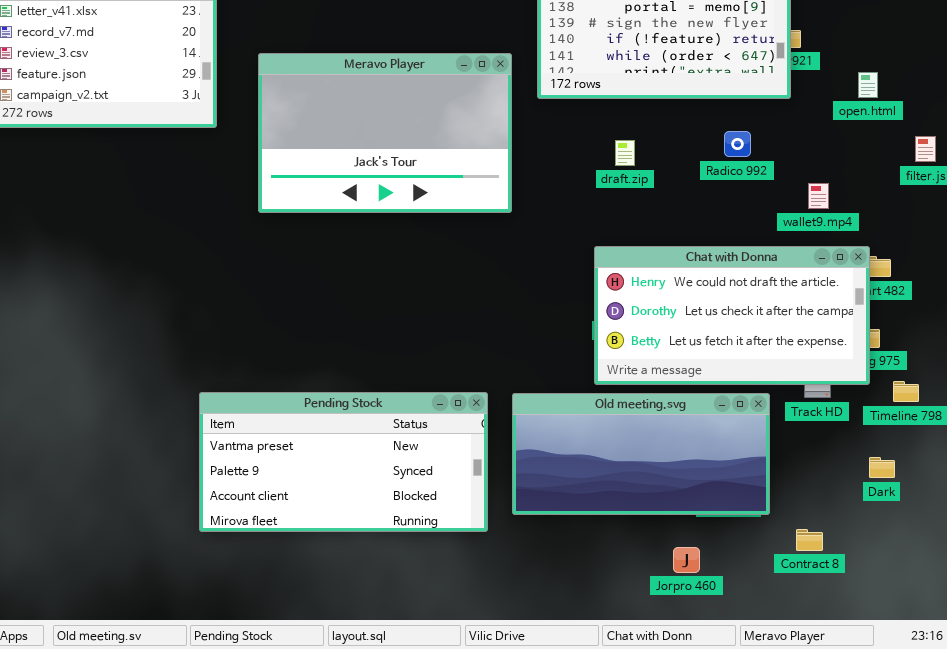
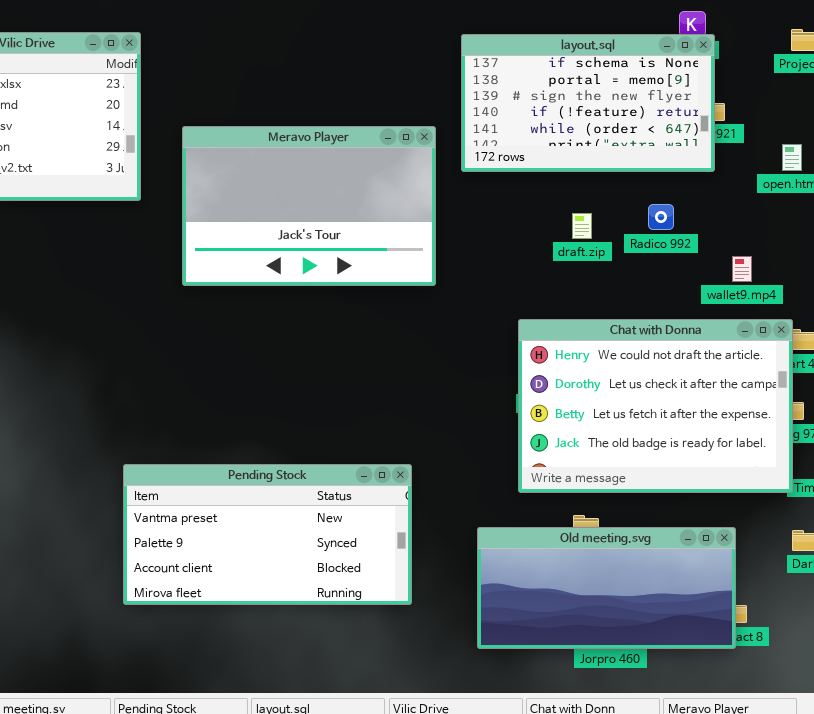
draft.zip: [615,140,635,166] -> [572,213,592,239], moved
Chat with Donna: [594,246,870,385] -> [518,319,793,493], resized
Old meeting.svg: [512,393,770,515] -> [477,527,736,649], moved

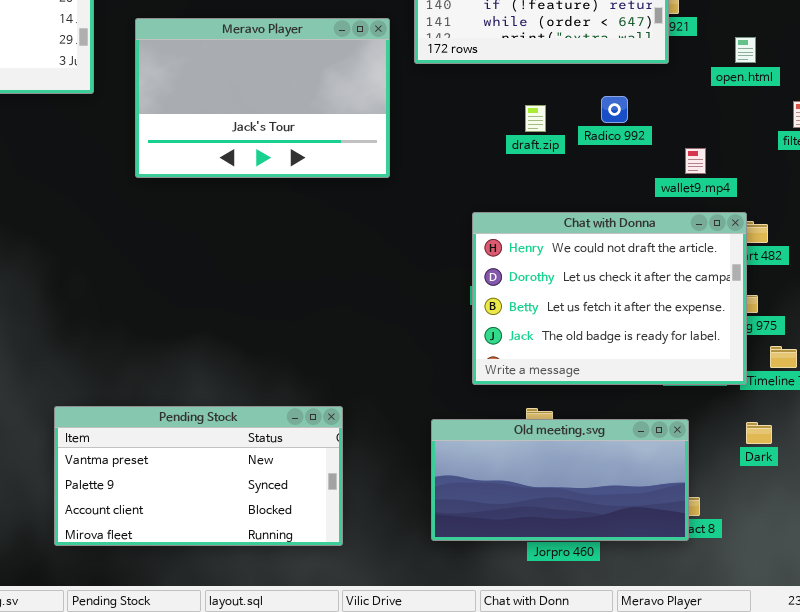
Pending Stock: [123,464,412,605] -> [54,406,343,546], moved

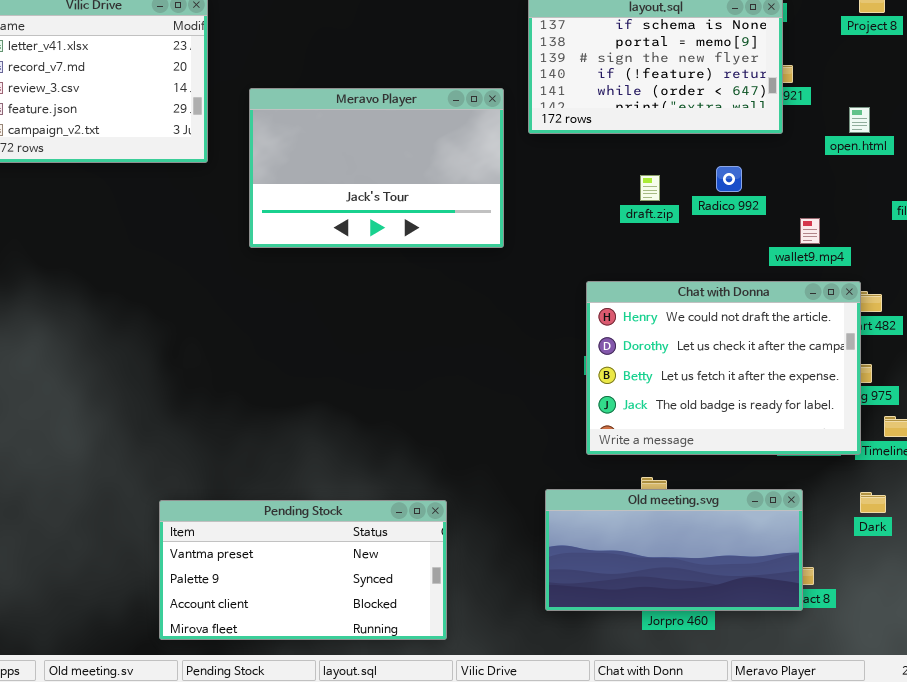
Pending Stock: [54,406,343,546] -> [159,500,447,640], moved

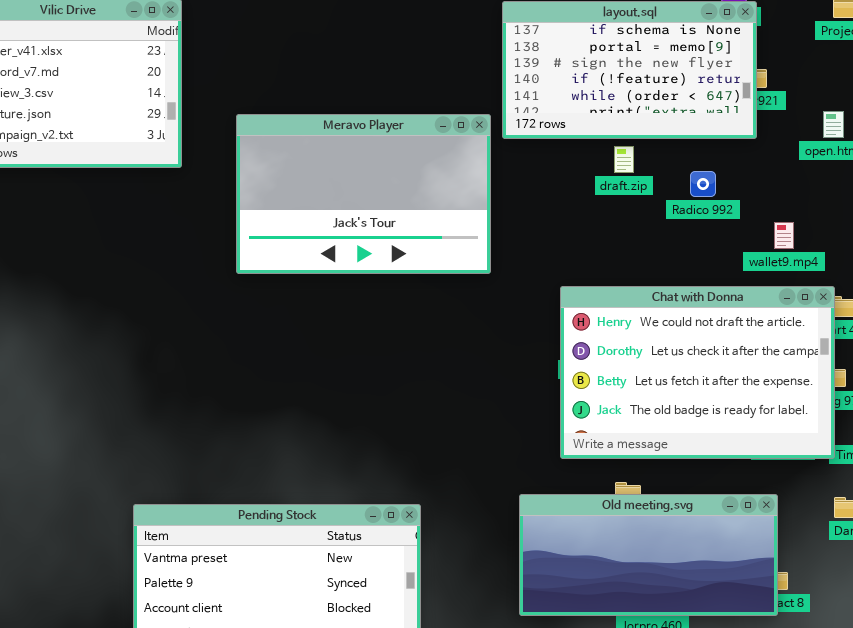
Meravo Player: [249,88,504,248] -> [236,114,491,274], moved
draft.zip: [640,175,660,201] -> [614,146,634,173], moved

